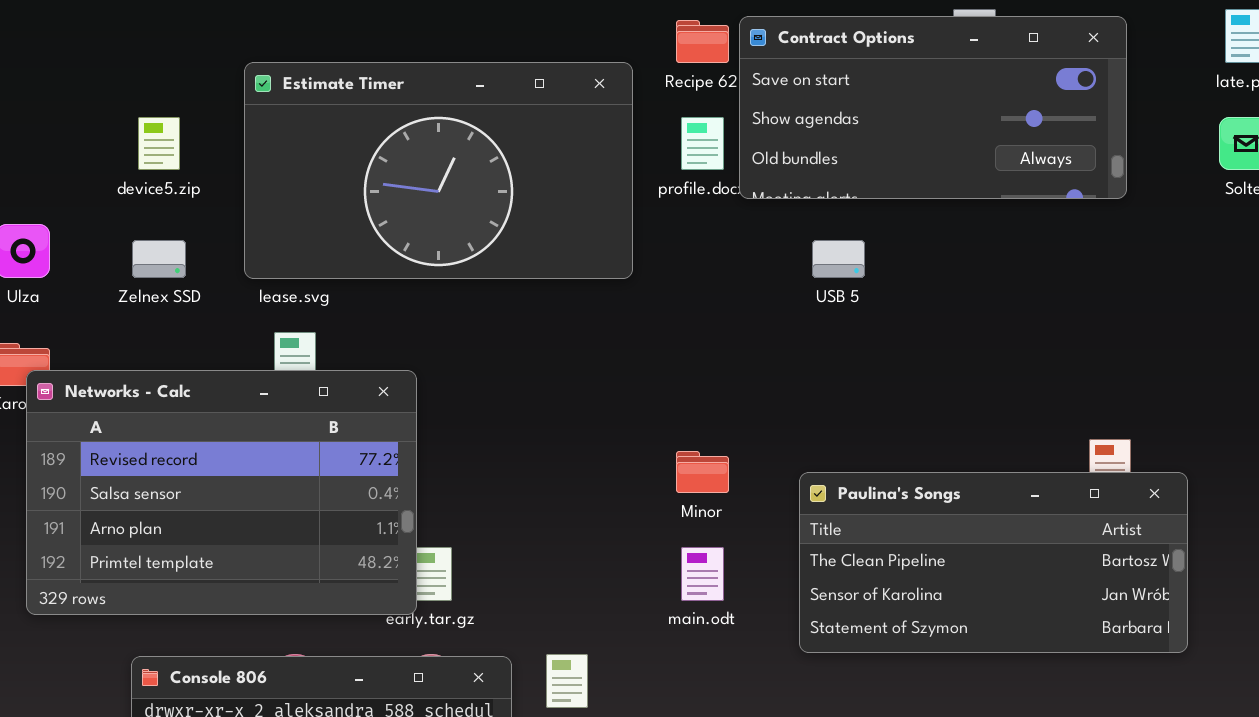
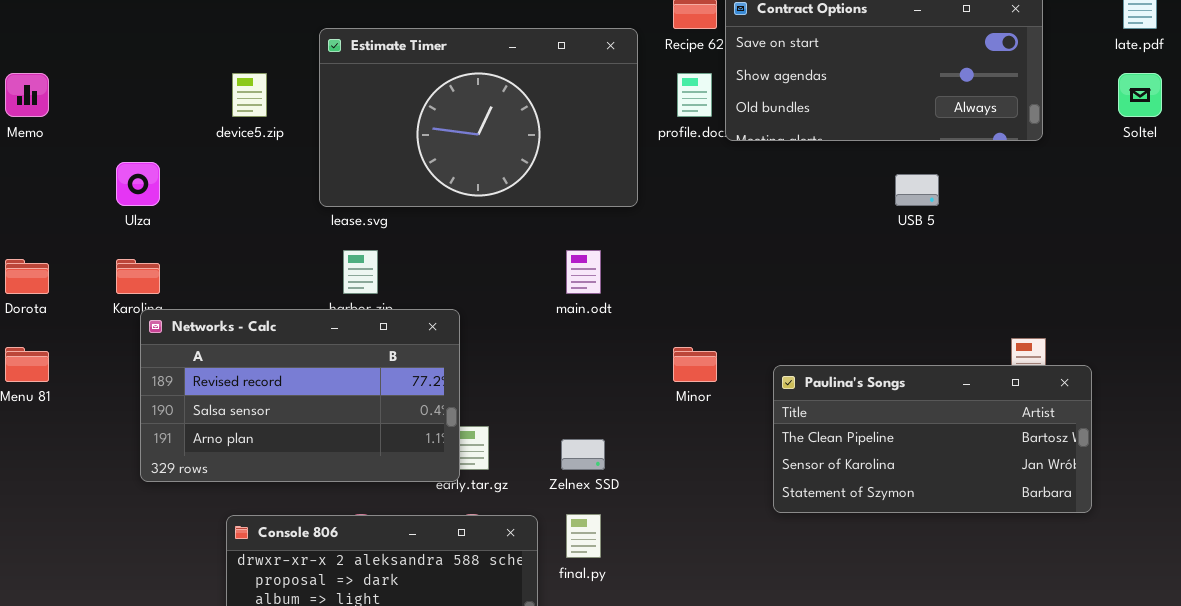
Zelnex SSD: [132,240,186,278] -> [561,439,605,470], moved
USB 5: [812,240,865,278] -> [895,174,939,206], moved
Networks - Calc: [26,370,417,615] -> [140,309,460,482], resized
main.odt: [681,547,724,601] -> [566,250,601,294], moved

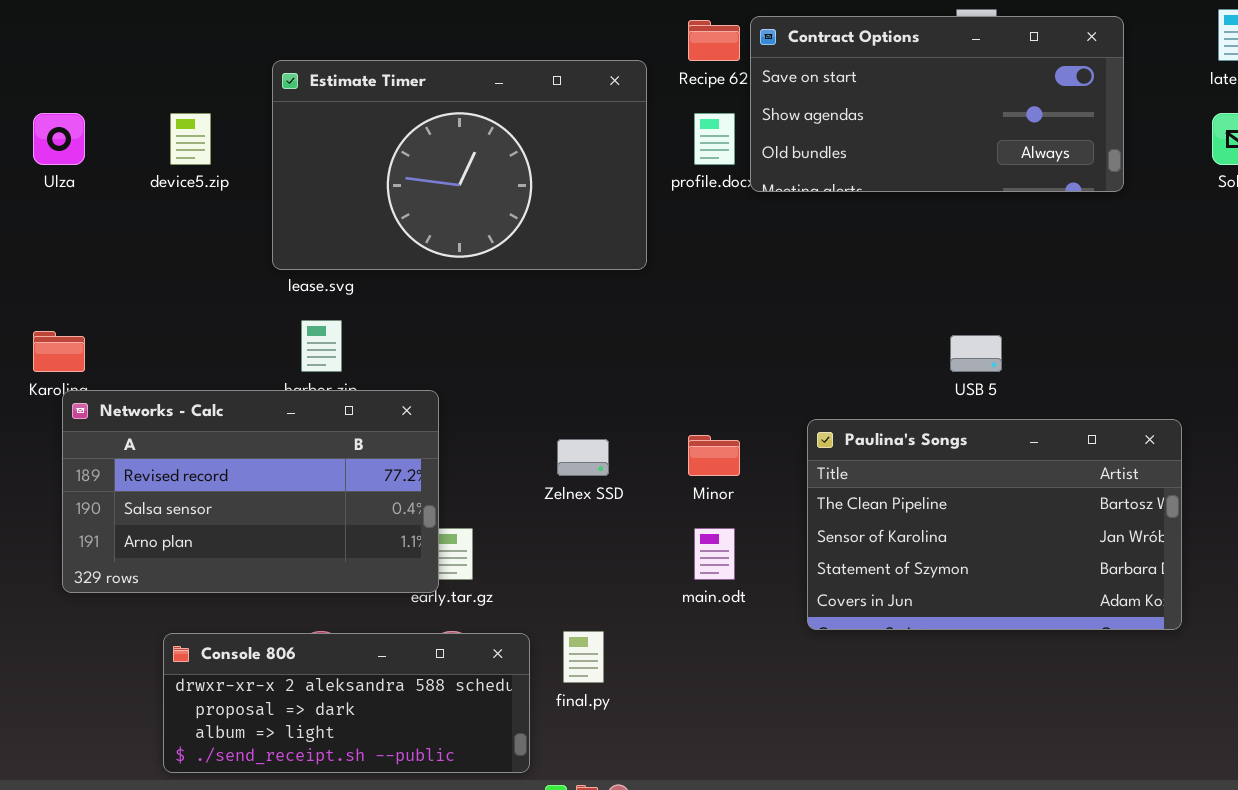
Ulza: [116,162,160,206] -> [33,113,85,165], moved
USB 5: [895,174,939,206] -> [950,335,1002,372], moved
main.odt: [566,250,601,294] -> [694,528,735,580], moved
Paulina's Songs: [773,365,1092,513] -> [807,419,1182,630], resized
Zelnex SSD: [561,439,605,470] -> [557,439,609,476], moved

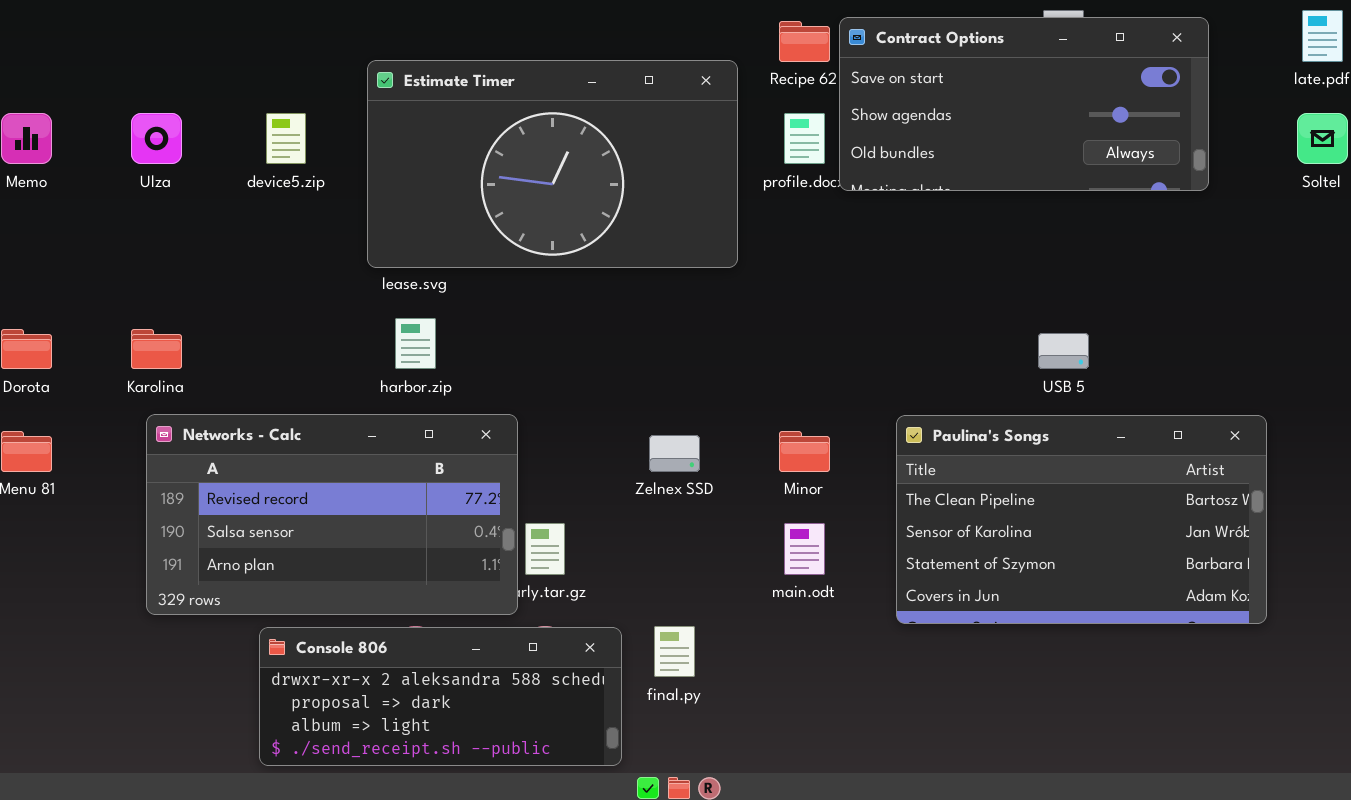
Networks - Calc: [62,390,439,593] -> [146,414,518,615], moved

